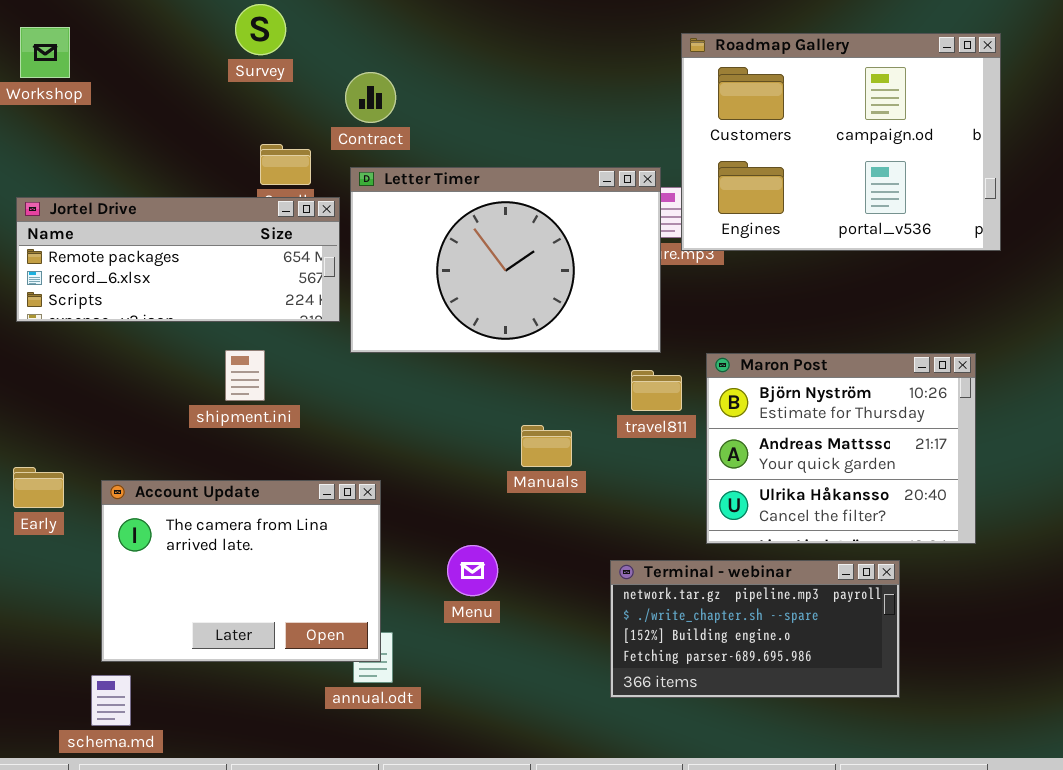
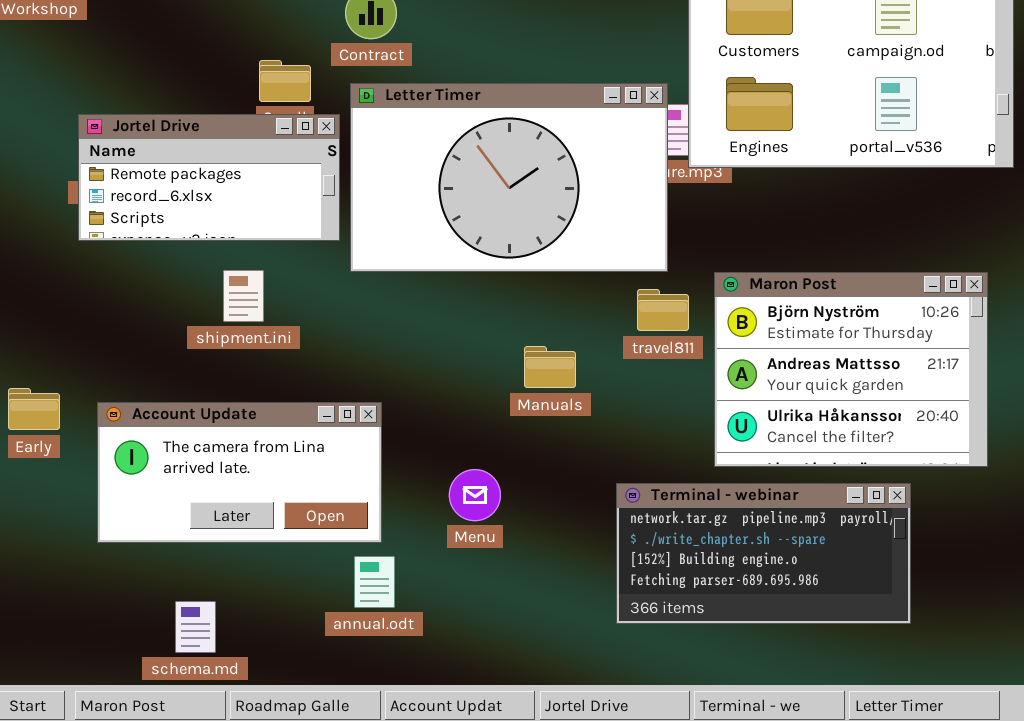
Jortel Drive: [16,197,340,322] -> [78,114,340,241], resized
Account Update: [101,480,381,662] -> [97,402,382,543], resized
schema.md: [91,675,131,726] -> [175,601,216,653], moved

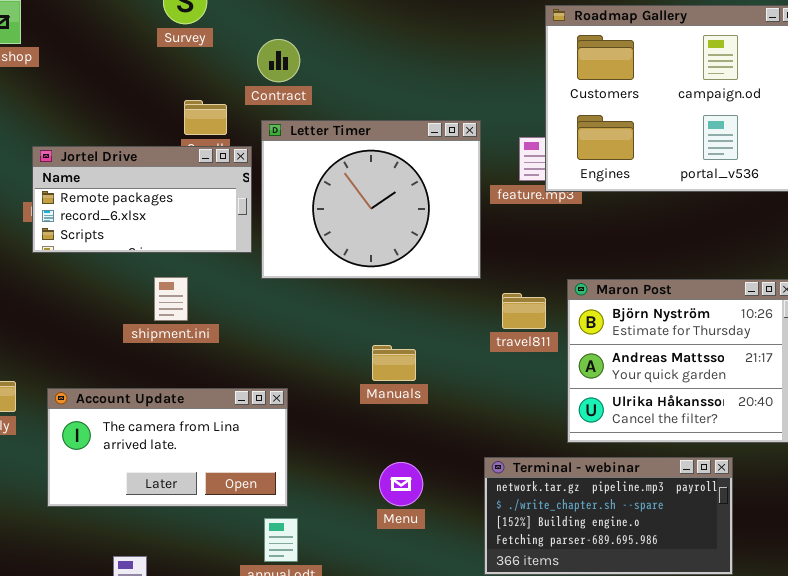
Letter Timer: [350,83,668,272] -> [261,120,481,279], resized
Manuals: [524,346,576,388] -> [372,345,416,381], moved
Menu: [449,469,501,521] -> [379,462,423,506], moved

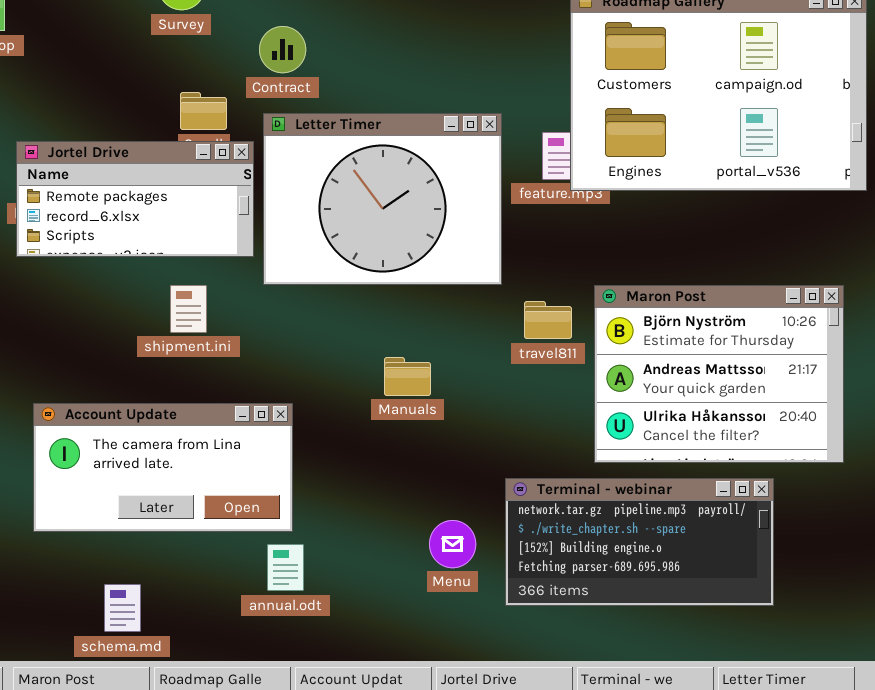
shipment.ini: [154,277,188,321] -> [170,285,207,333], moved
Menu: [379,462,423,506] -> [429,520,476,568], moved

